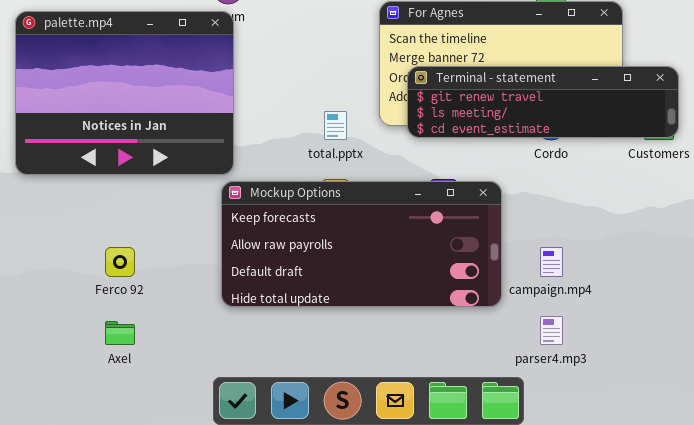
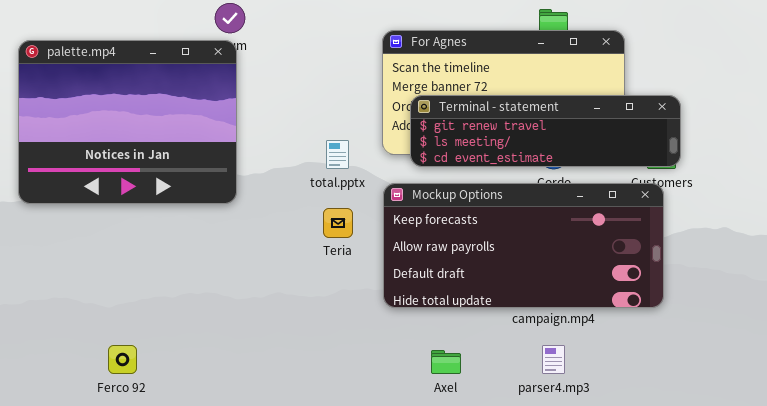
Mockup Options: [221,181,502,307] -> [383,183,664,308], moved
Ferco 92: [105,247,135,277] -> [108,345,137,374], moved
Axel: [105,321,135,345] -> [431,350,461,374], moved

